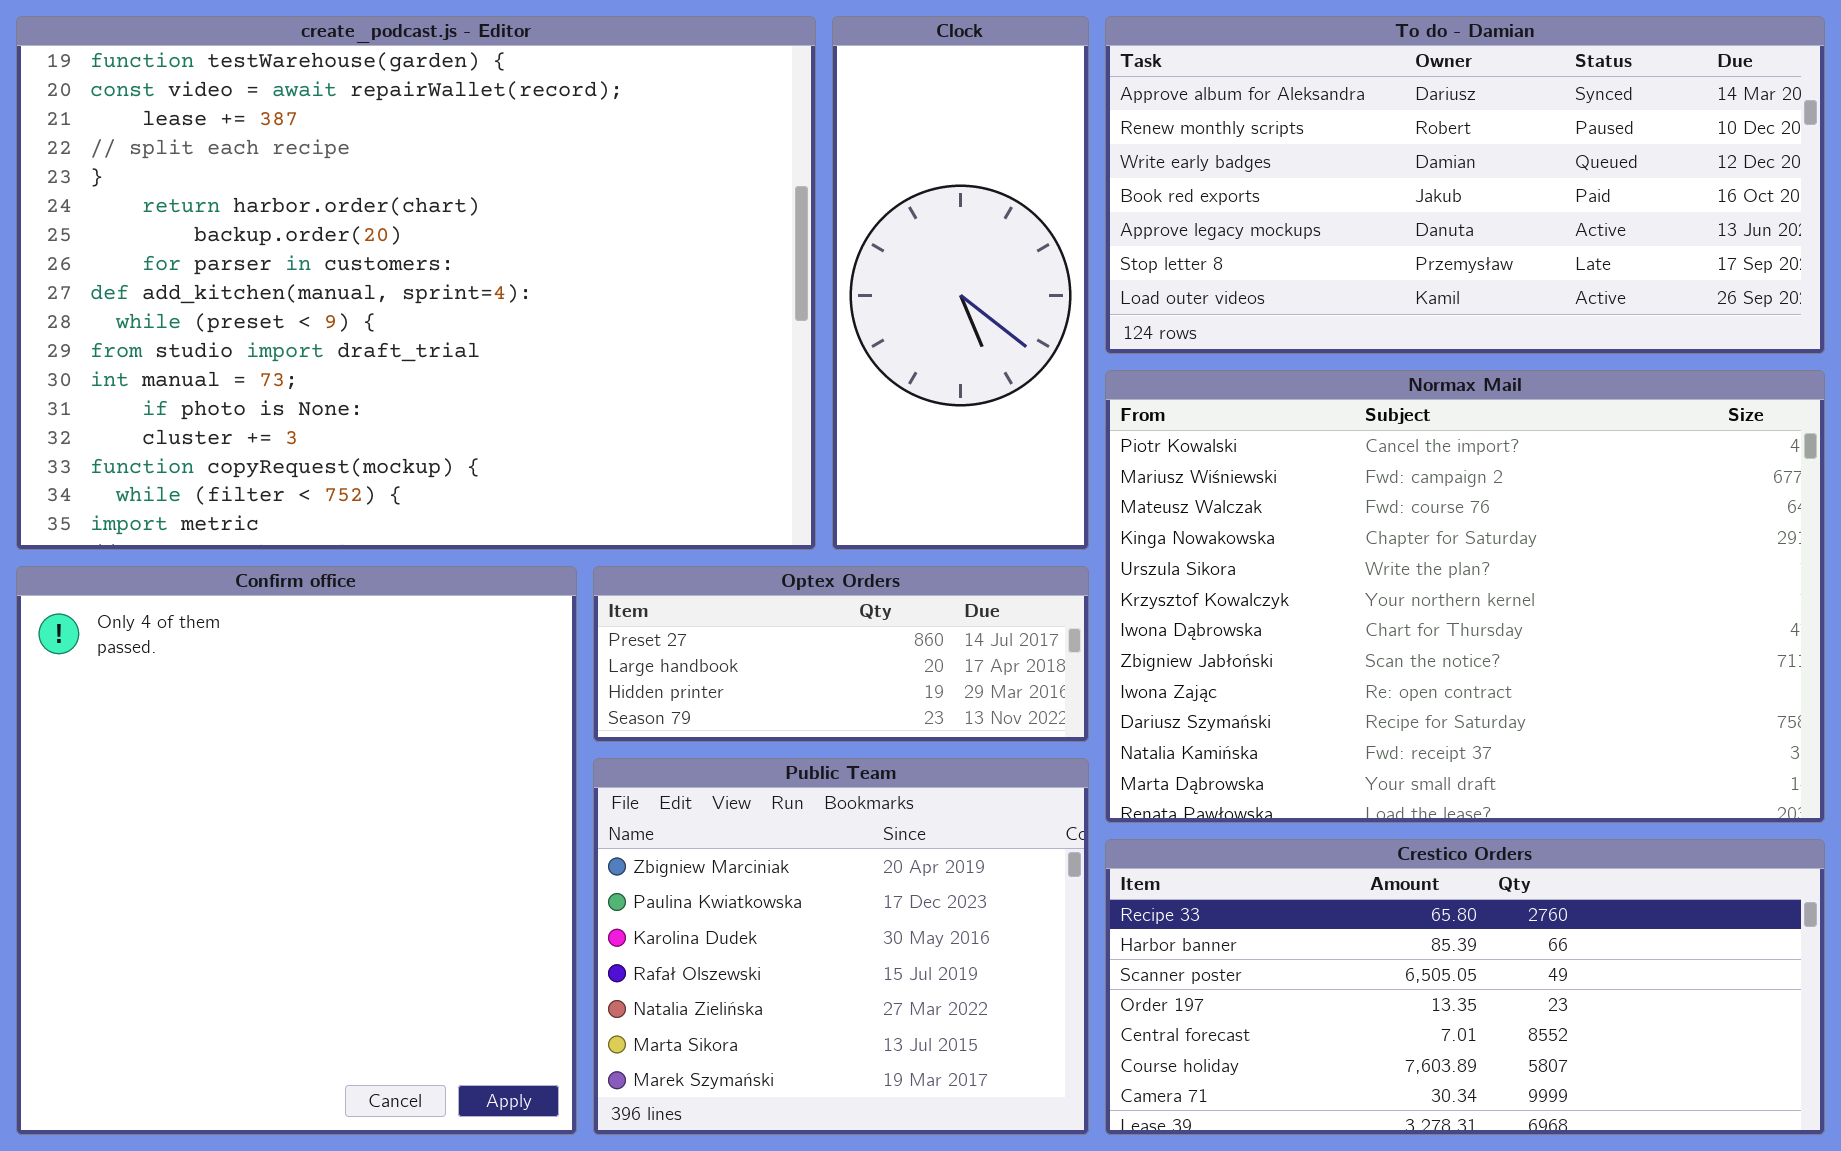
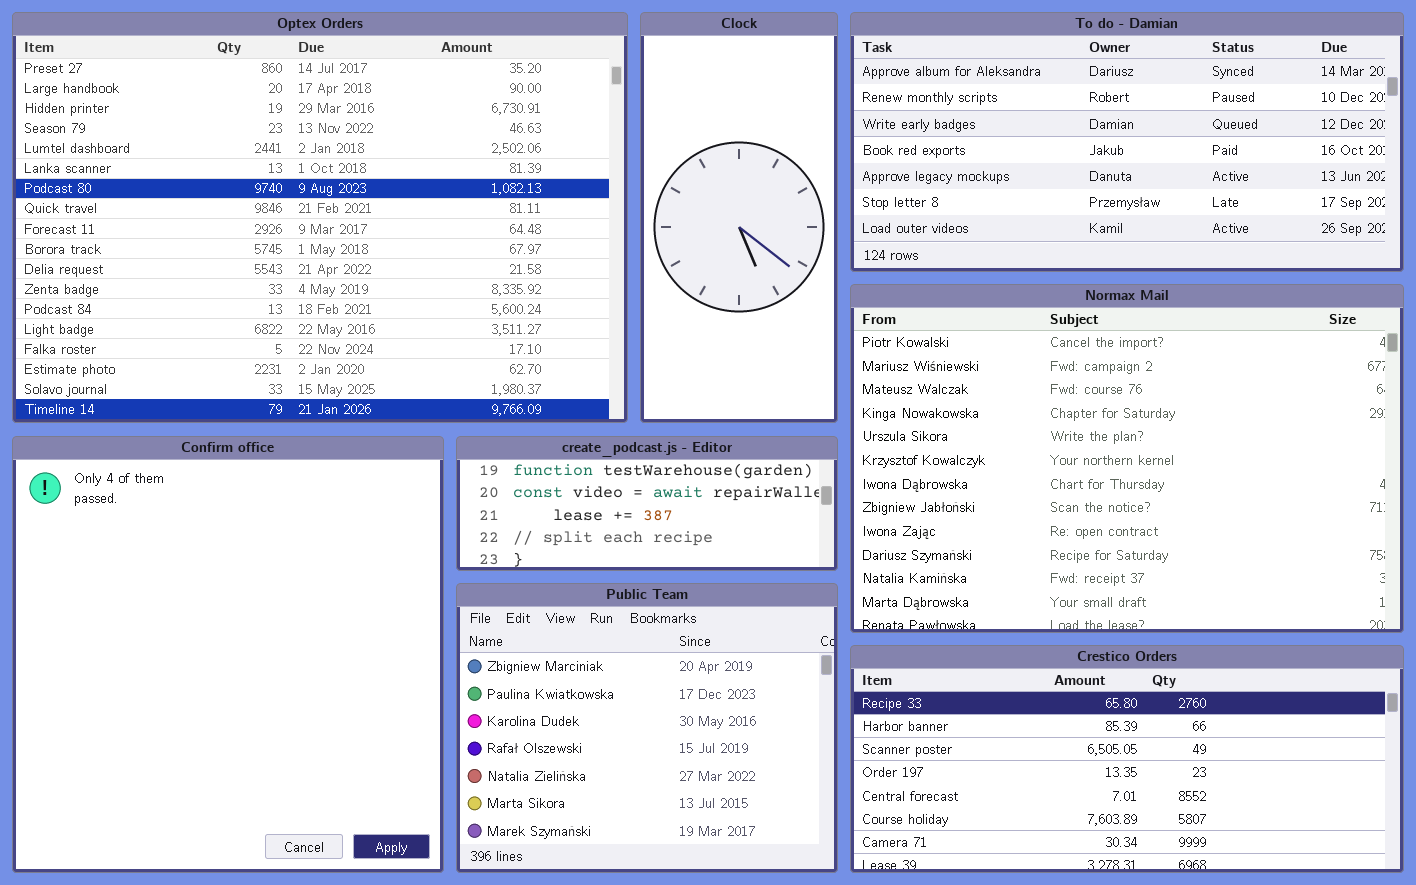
create_podcast.js - Editor: [16,16,816,550] -> [456,436,838,571], moved, resized
Optex Orders: [593,566,1089,742] -> [12,12,628,423], moved, resized

